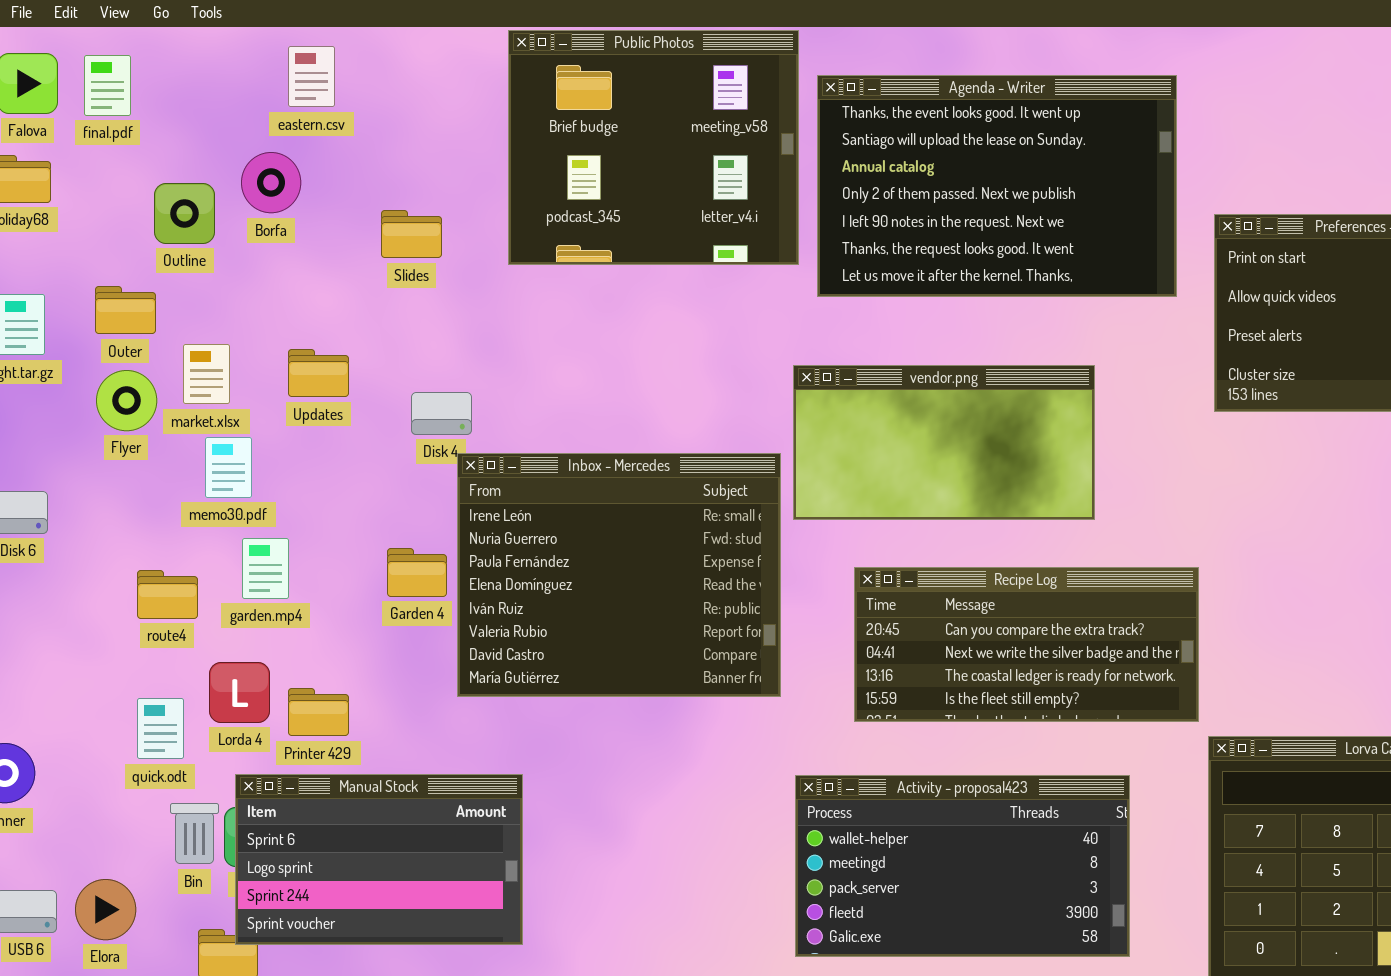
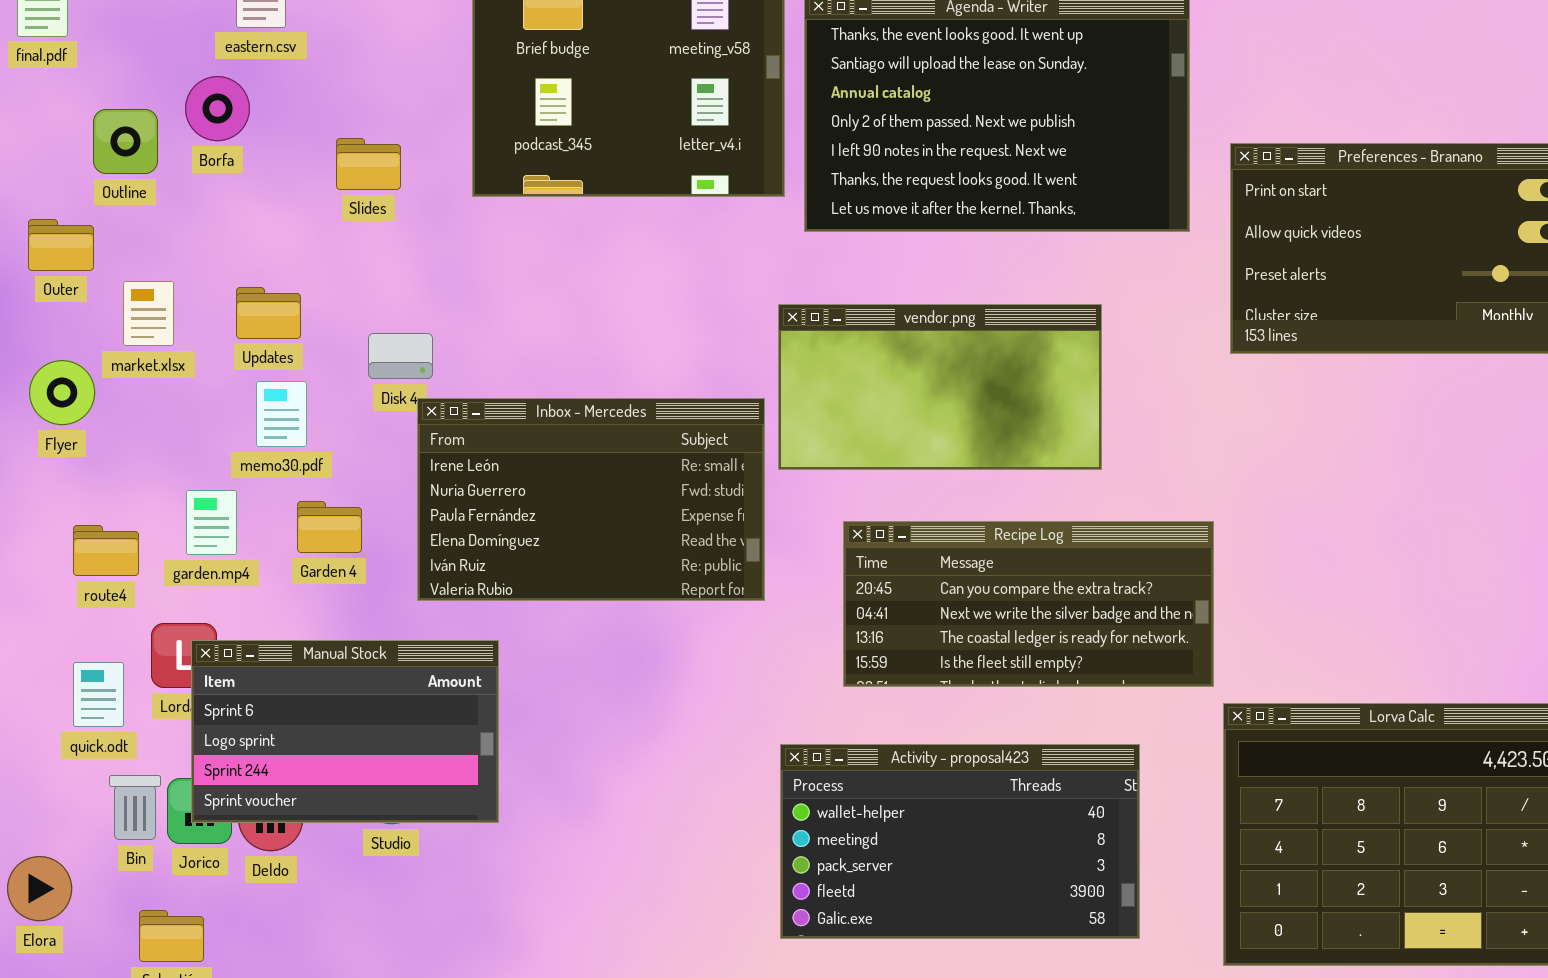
Flyer: [96,370,157,431] -> [29,360,95,425], moved
memo30.pdf: [205,437,252,498] -> [256,381,307,447], moved
Inbox - Mercedes: [457,453,781,697] -> [417,398,765,601], resized
Garden 4: [387,548,447,597] -> [297,501,362,553], moved
Manual Stock: [235,774,523,945] -> [191,640,499,823], moved

